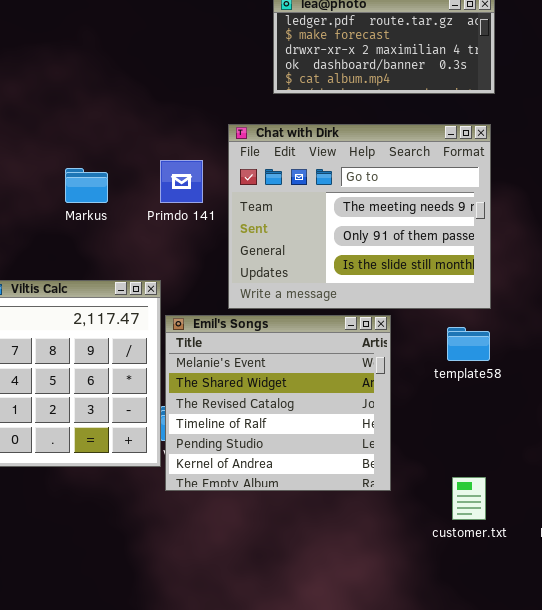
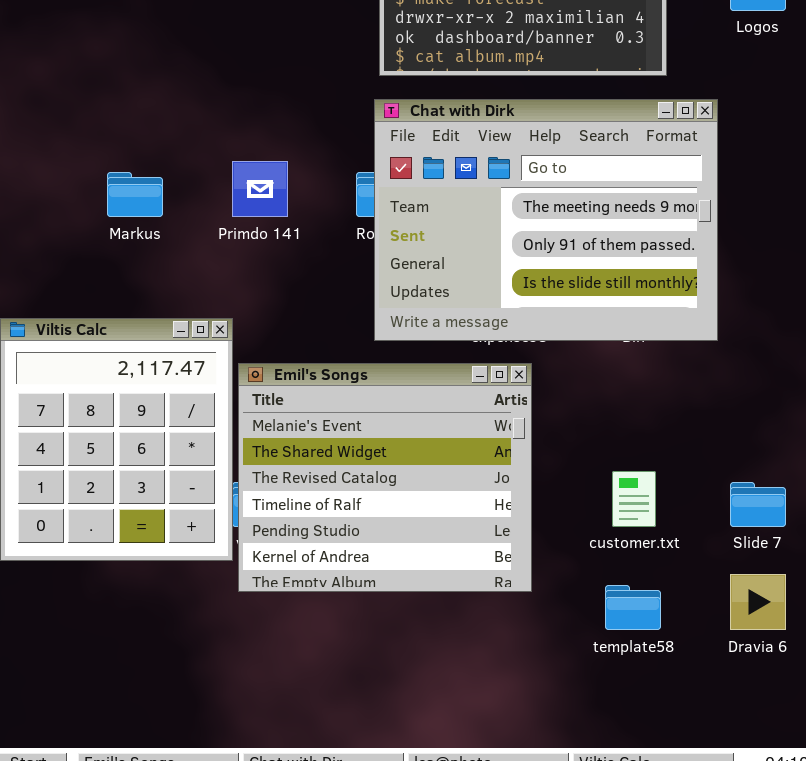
Chat with Dirk: [228,124,491,309] -> [374,99,718,341], moved
template58: [447,327,490,361] -> [605,585,661,630], moved
customer.txt: [452,477,486,520] -> [612,471,656,527], moved

